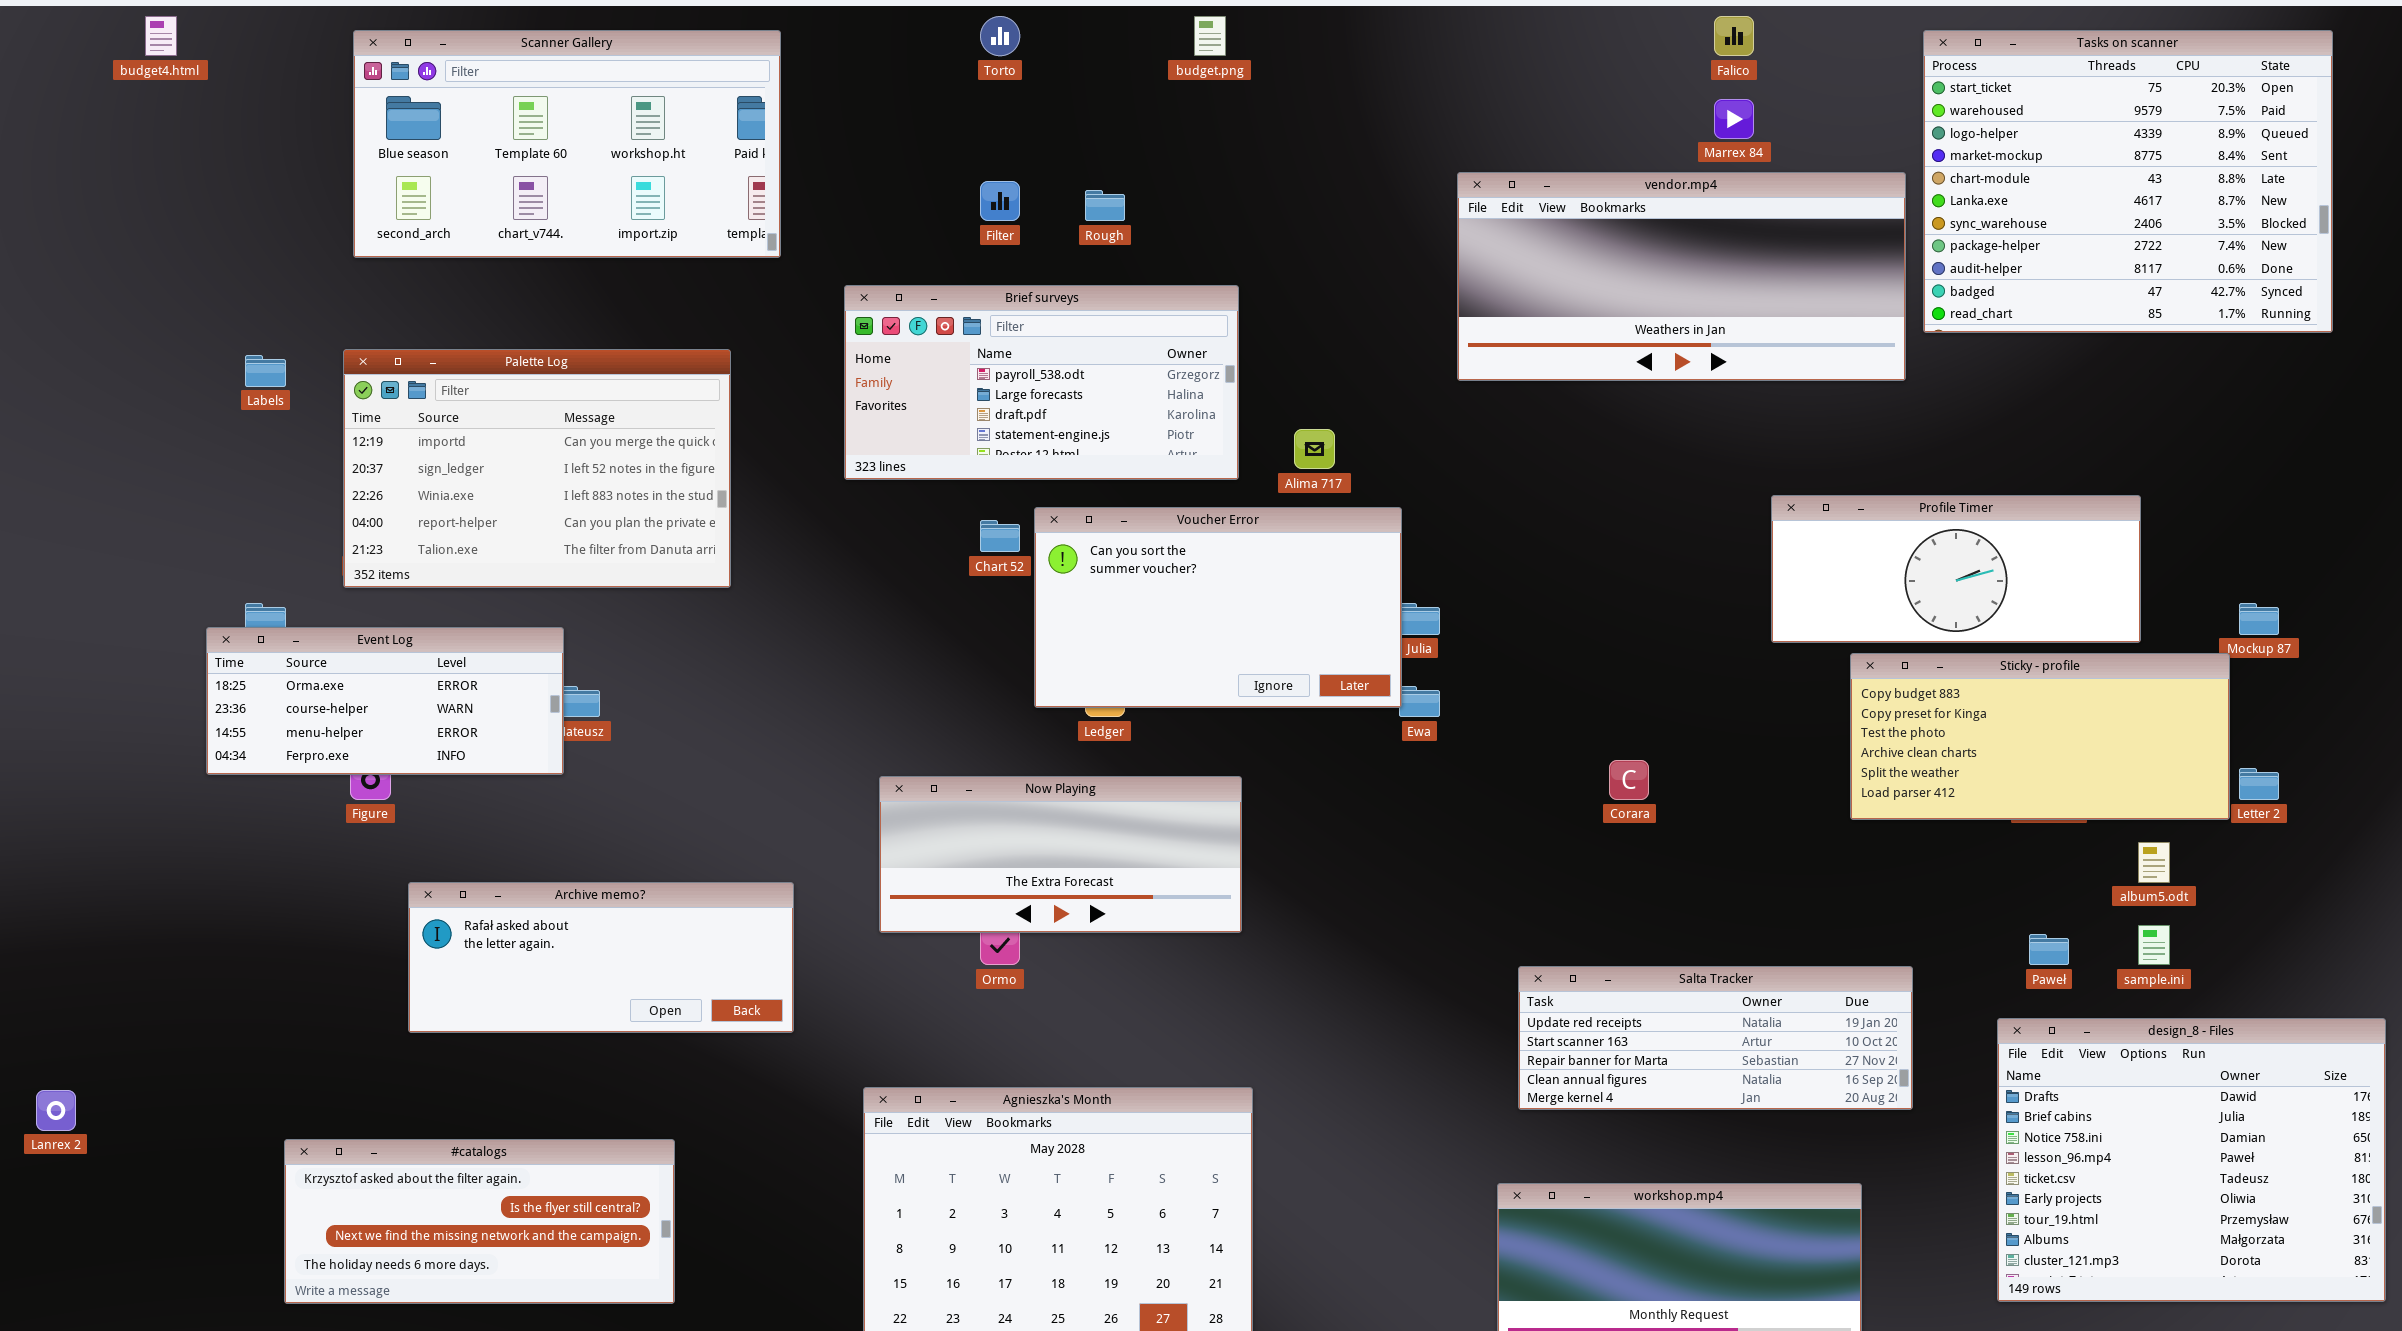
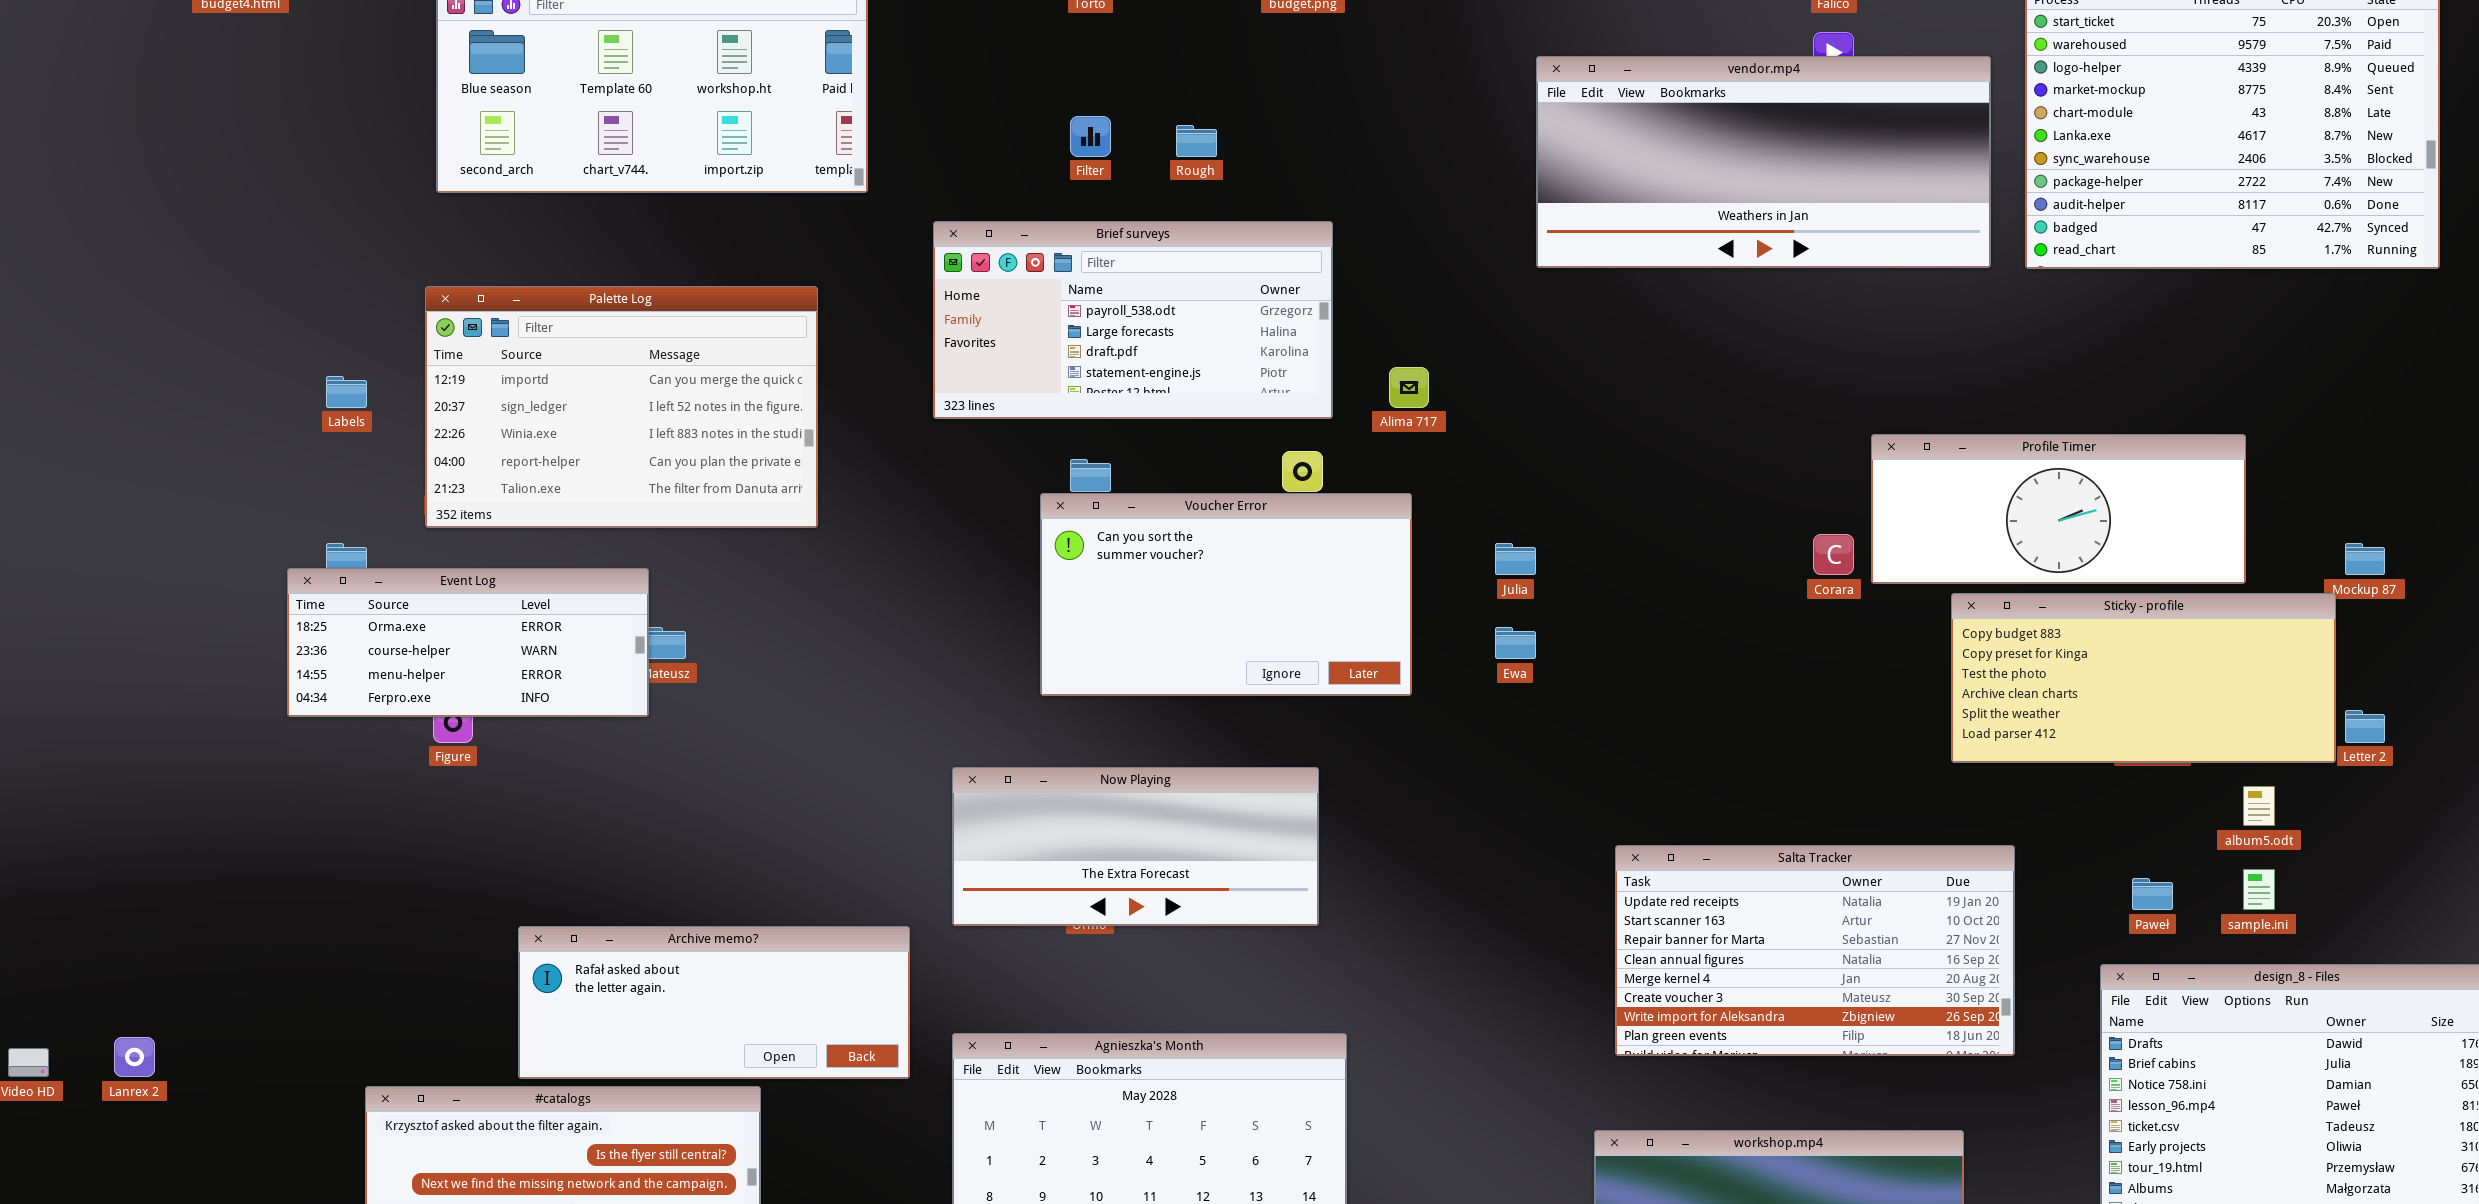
vendor.mp4: [1457,172,1906,381] -> [1536,56,1991,268], moved
Labels: [245,355,286,387] -> [326,376,367,408], moved
Voucher Error: [1034,507,1402,708] -> [1040,493,1412,696], moved
Corara: [1609,760,1649,800] -> [1813,534,1854,575], moved
Now Playing: [879,776,1242,933] -> [952,767,1319,926], moved
Archive memo?: [408,882,794,1033] -> [518,926,910,1079], moved
Salta Tracker: [1518,966,1913,1110] -> [1615,845,2015,1056], resized

